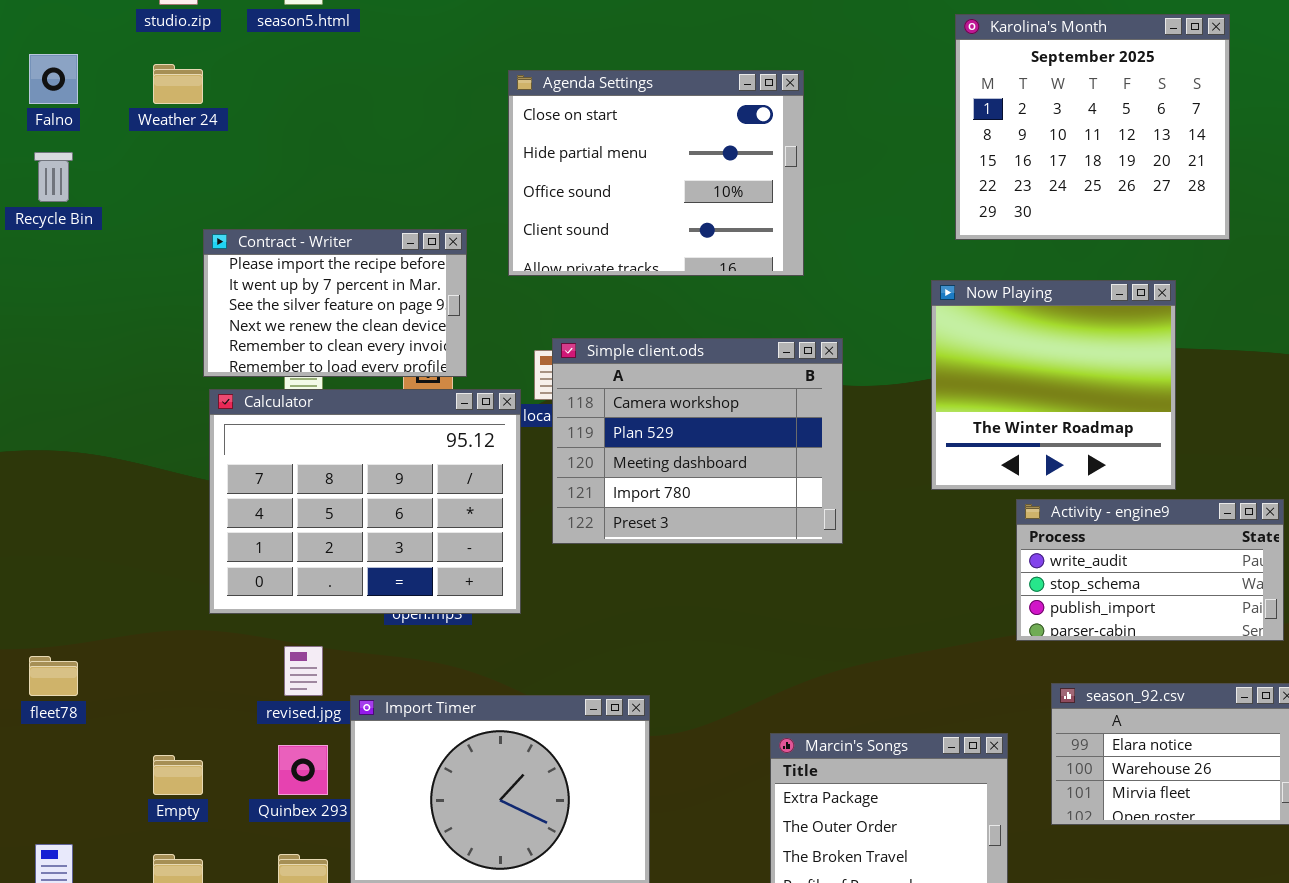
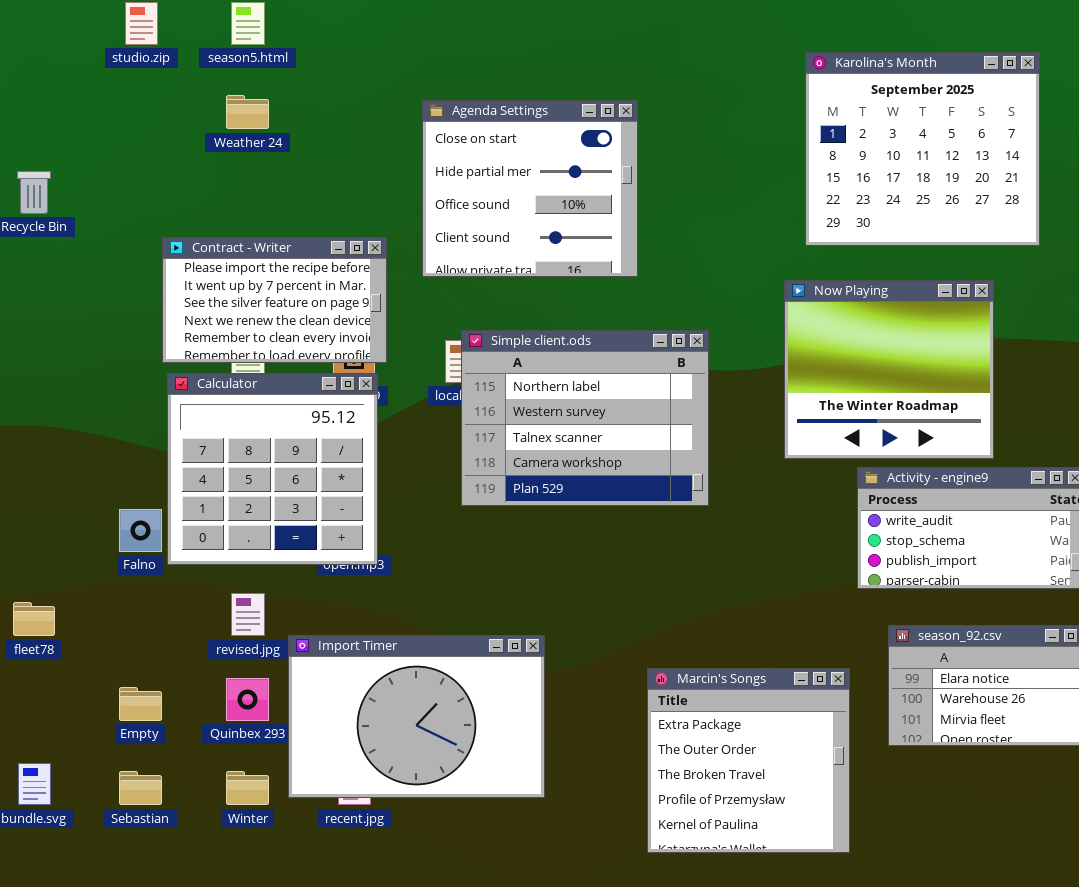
Falno: [29,54,78,104] -> [119,509,162,552], moved
Weather 24: [153,64,203,104] -> [226,95,269,129], moved
Agenda Settings: [508,70,804,276] -> [422,100,638,277], resized
Simple client.ods: [552,338,843,544] -> [461,330,709,506], scrolled up 3 rows
Calculator: [209,389,521,614] -> [167,373,378,565], resized

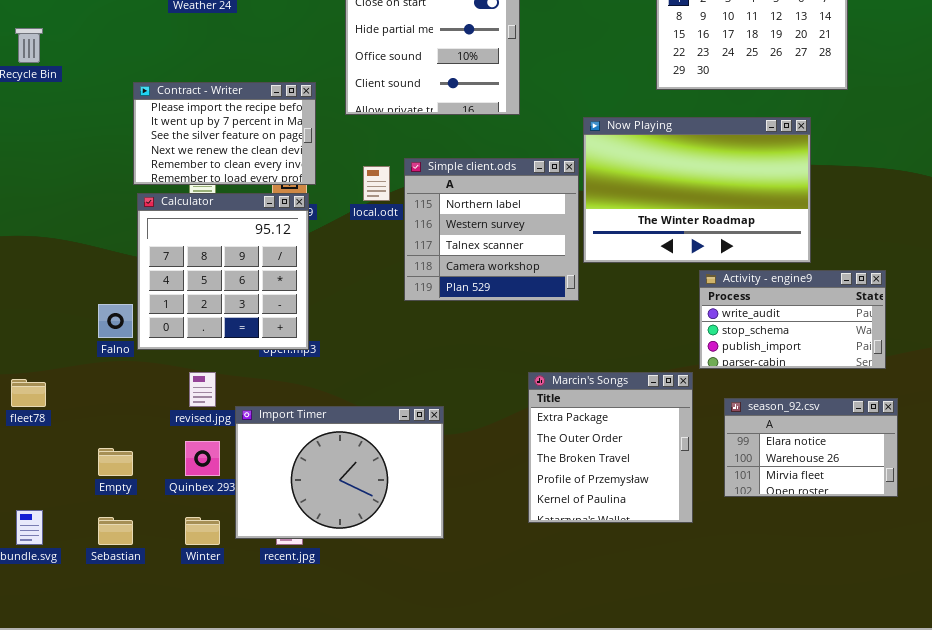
Now Playing: [784,280,994,459] -> [583,117,811,263], resized
Simple client.ods: [461,330,709,506] -> [404,158,579,301], resized
Marcin's Songs: [647,668,850,853] -> [528,372,693,523], moved

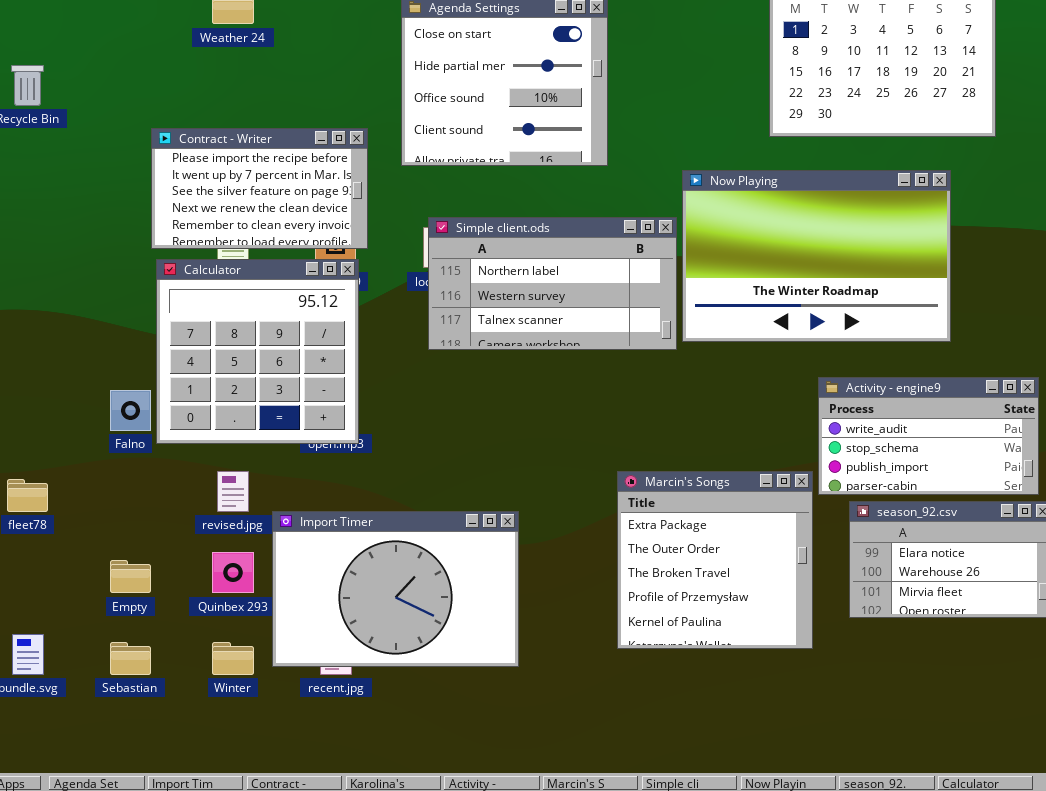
Simple client.ods: [404,158,579,301] -> [428,217,677,350], resized
Activity - engine9: [699,270,886,369] -> [818,377,1039,495], moved

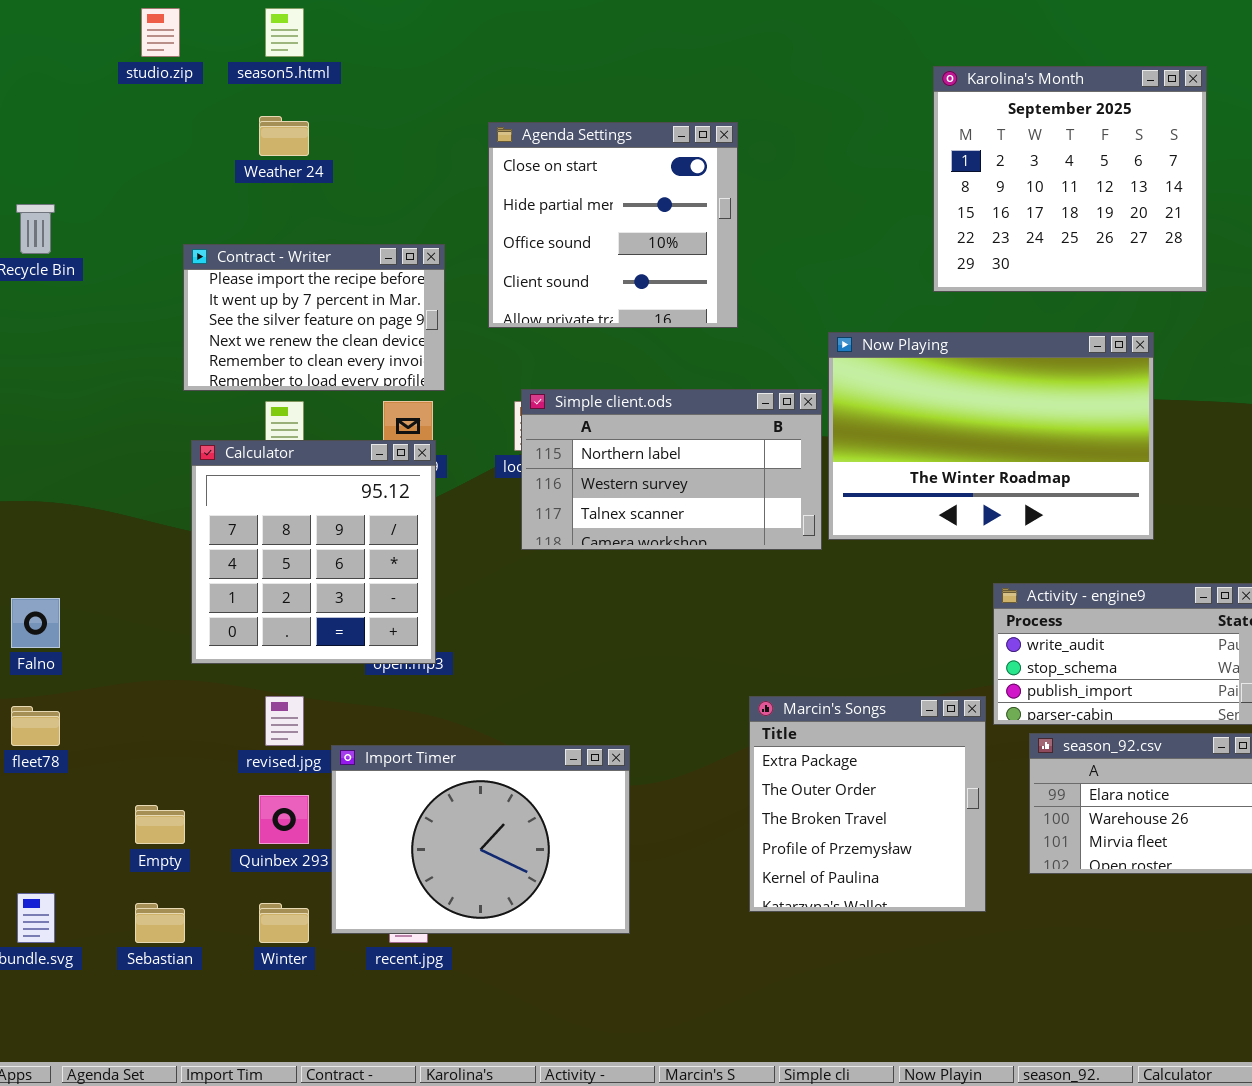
Contract - Writer: [151,128,368,249] -> [183,244,445,391], moved
Falno: [110,390,151,431] -> [11,598,60,648], moved

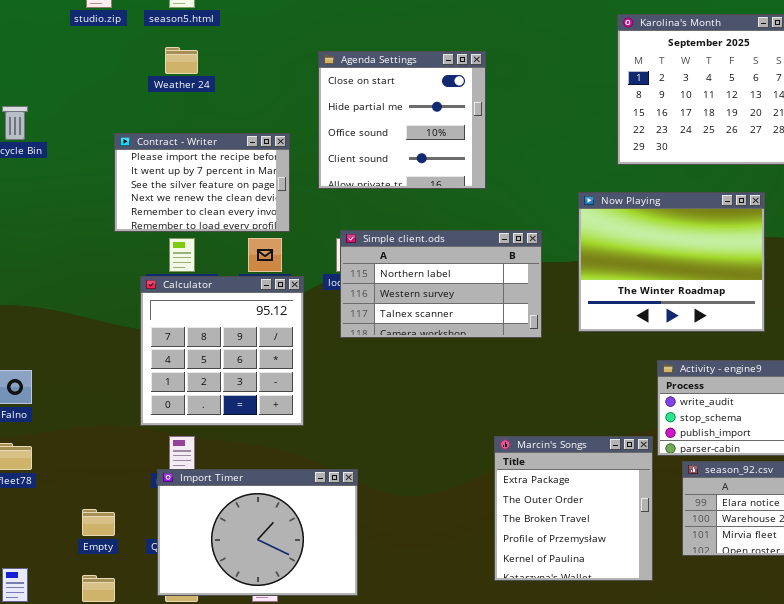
Now Playing: [828,332,1154,540] -> [578,192,765,332], resized
Calculator: [191,440,436,664] -> [140,276,304,426], moved
Import Timer: [331,745,630,934] -> [157,469,358,596], moved

